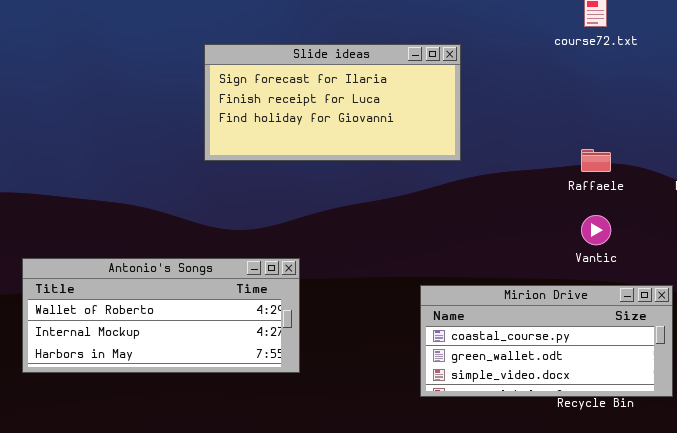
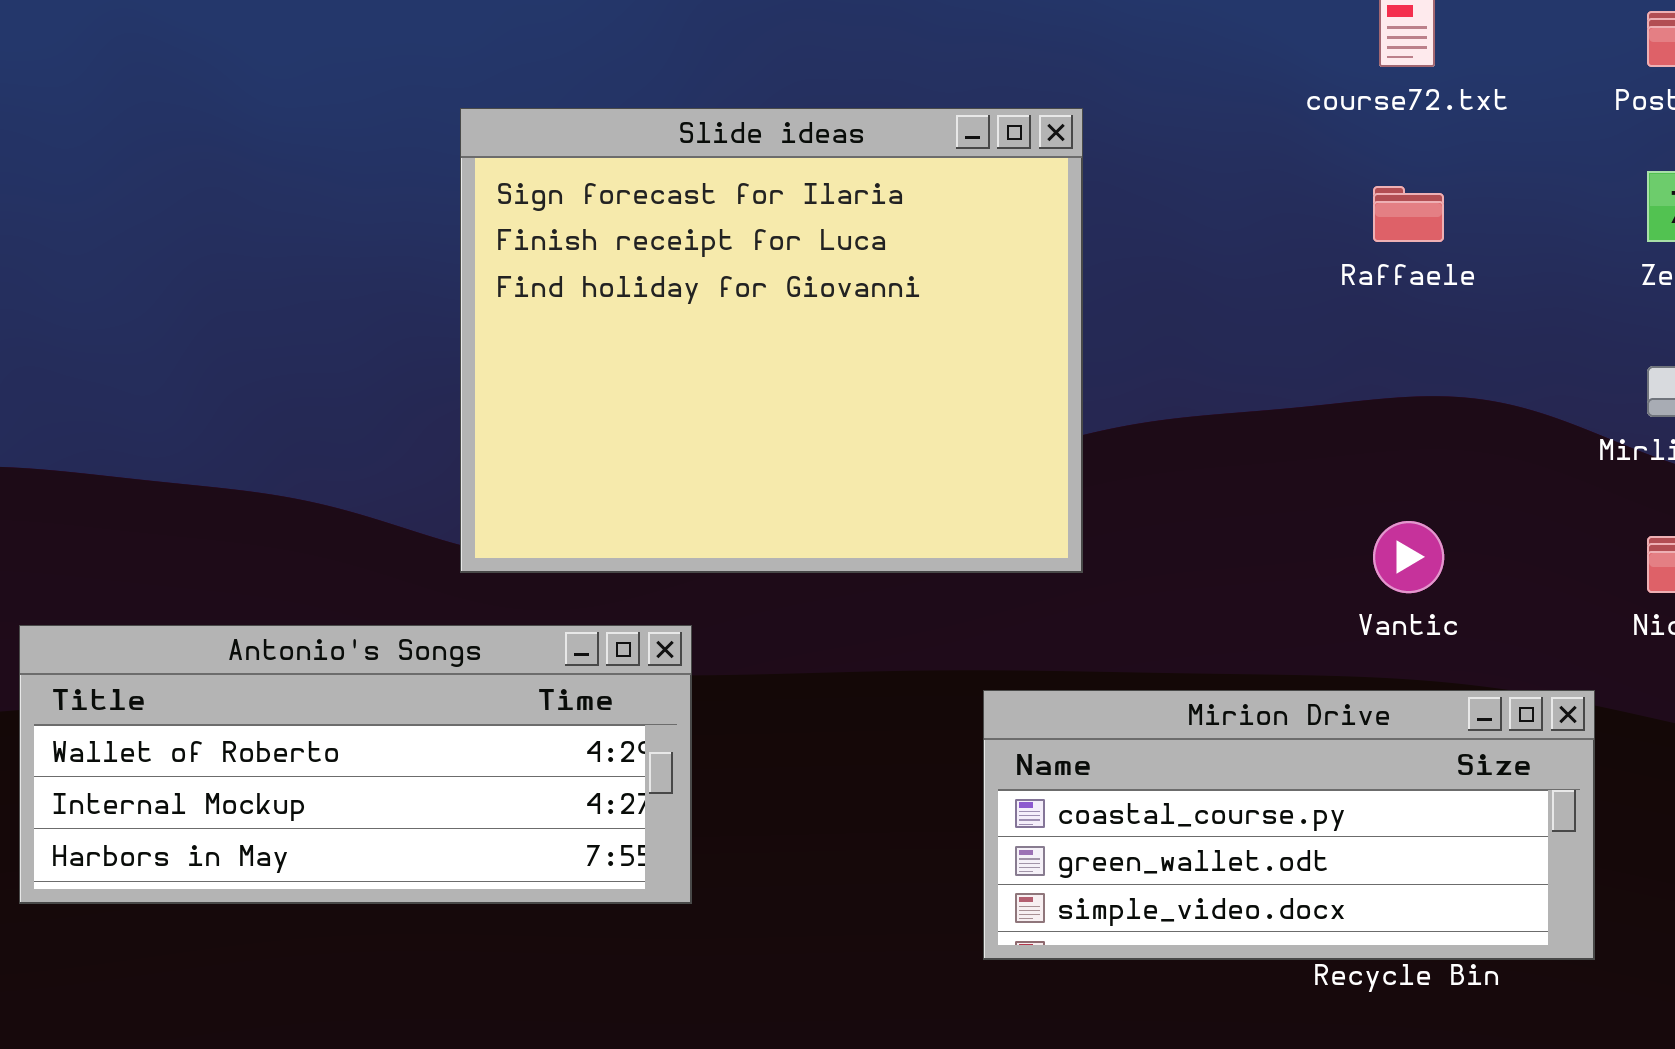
Slide ideas: [204,44,461,161] -> [460,108,1083,573], resized
Raffaele: [581,149,611,172] -> [1373,186,1444,242], moved

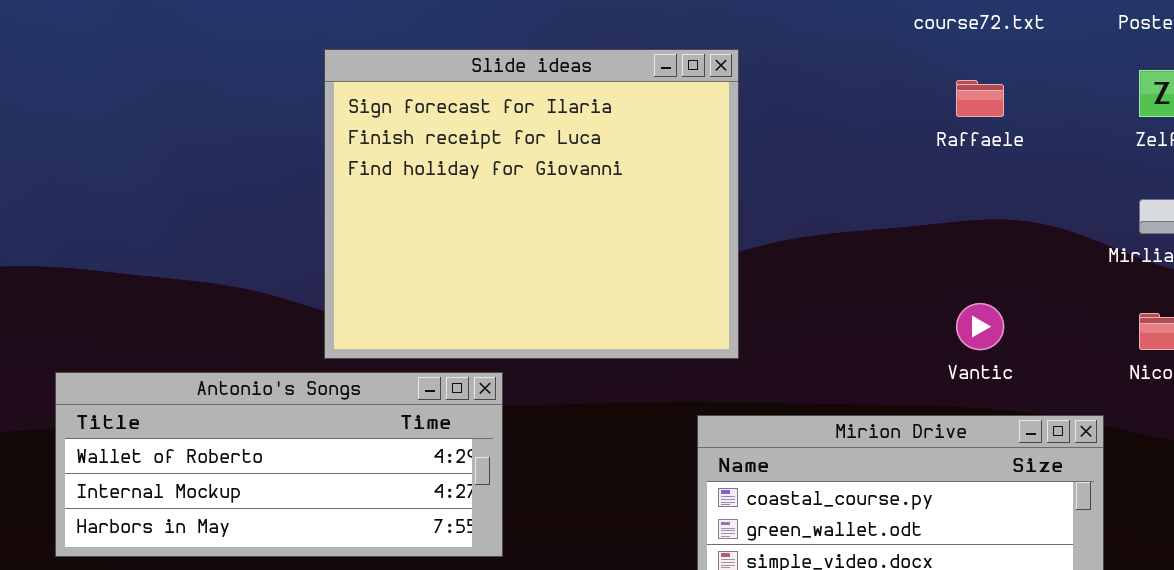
Slide ideas: [460,108,1083,573] -> [324,49,739,359], moved

